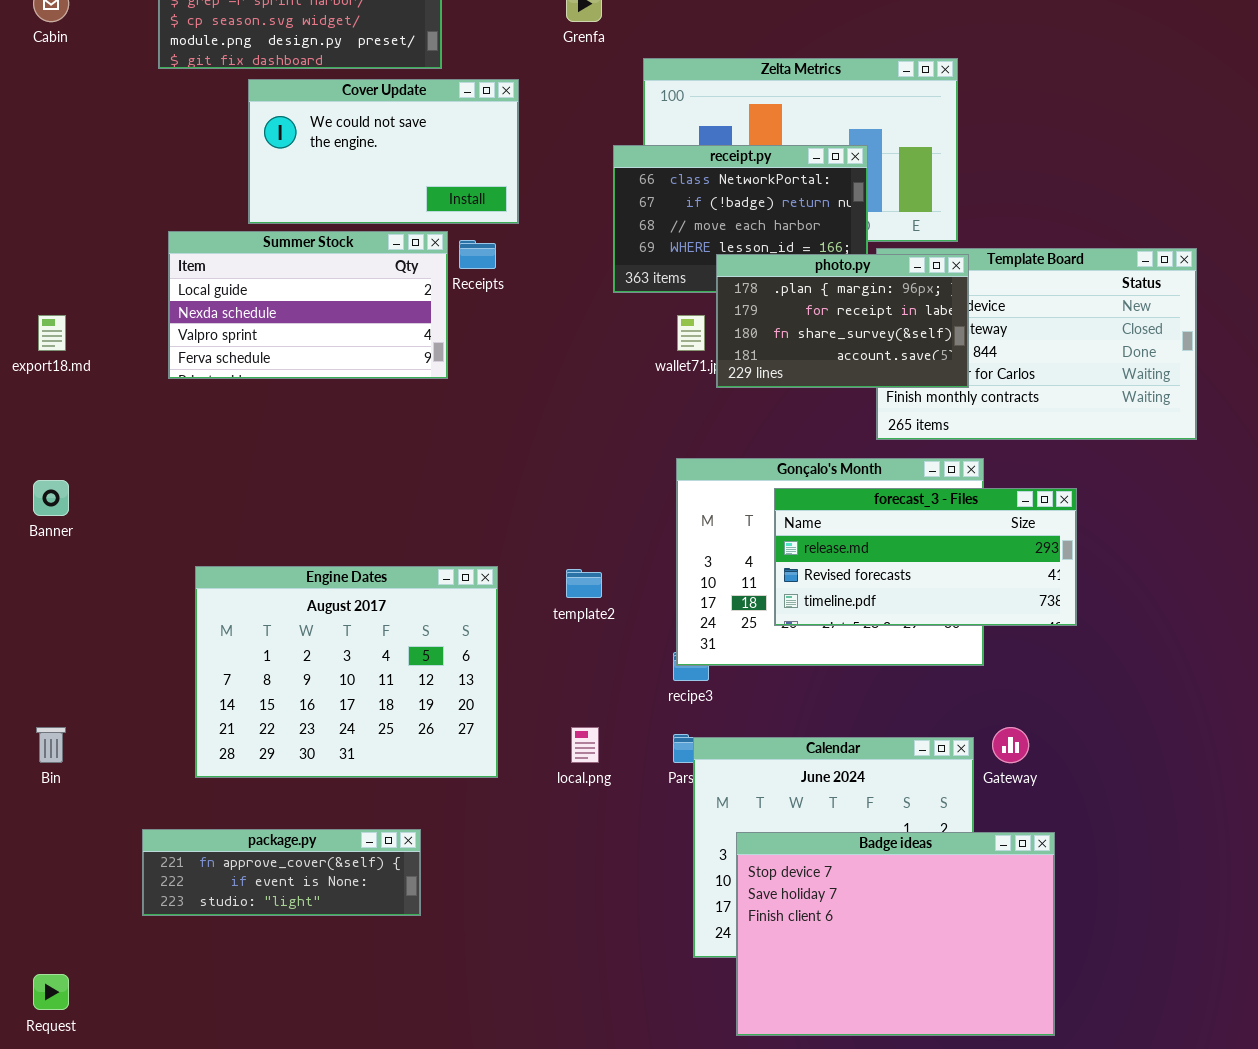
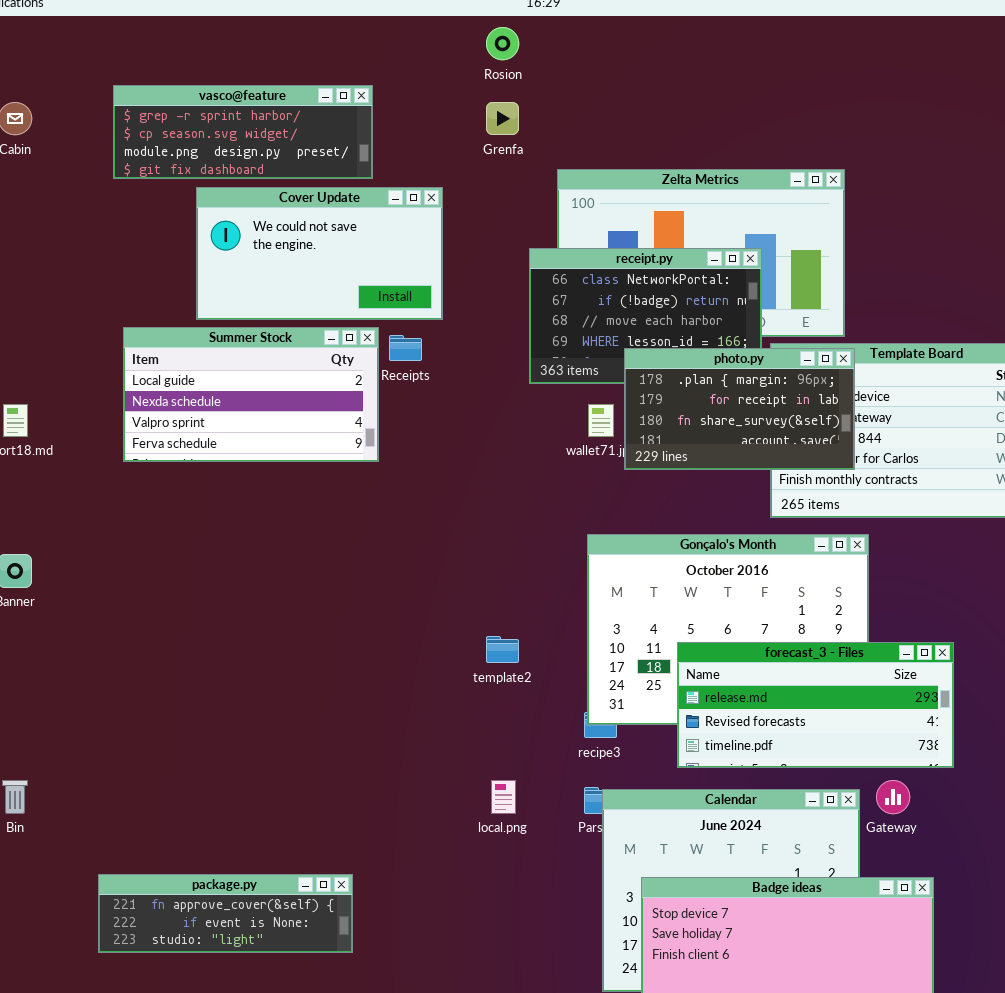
forecast_3 - Files: [774,488,1077,626] -> [677,642,954,768], moved
Engine Dates: [195,566,498,778] -> none, closed

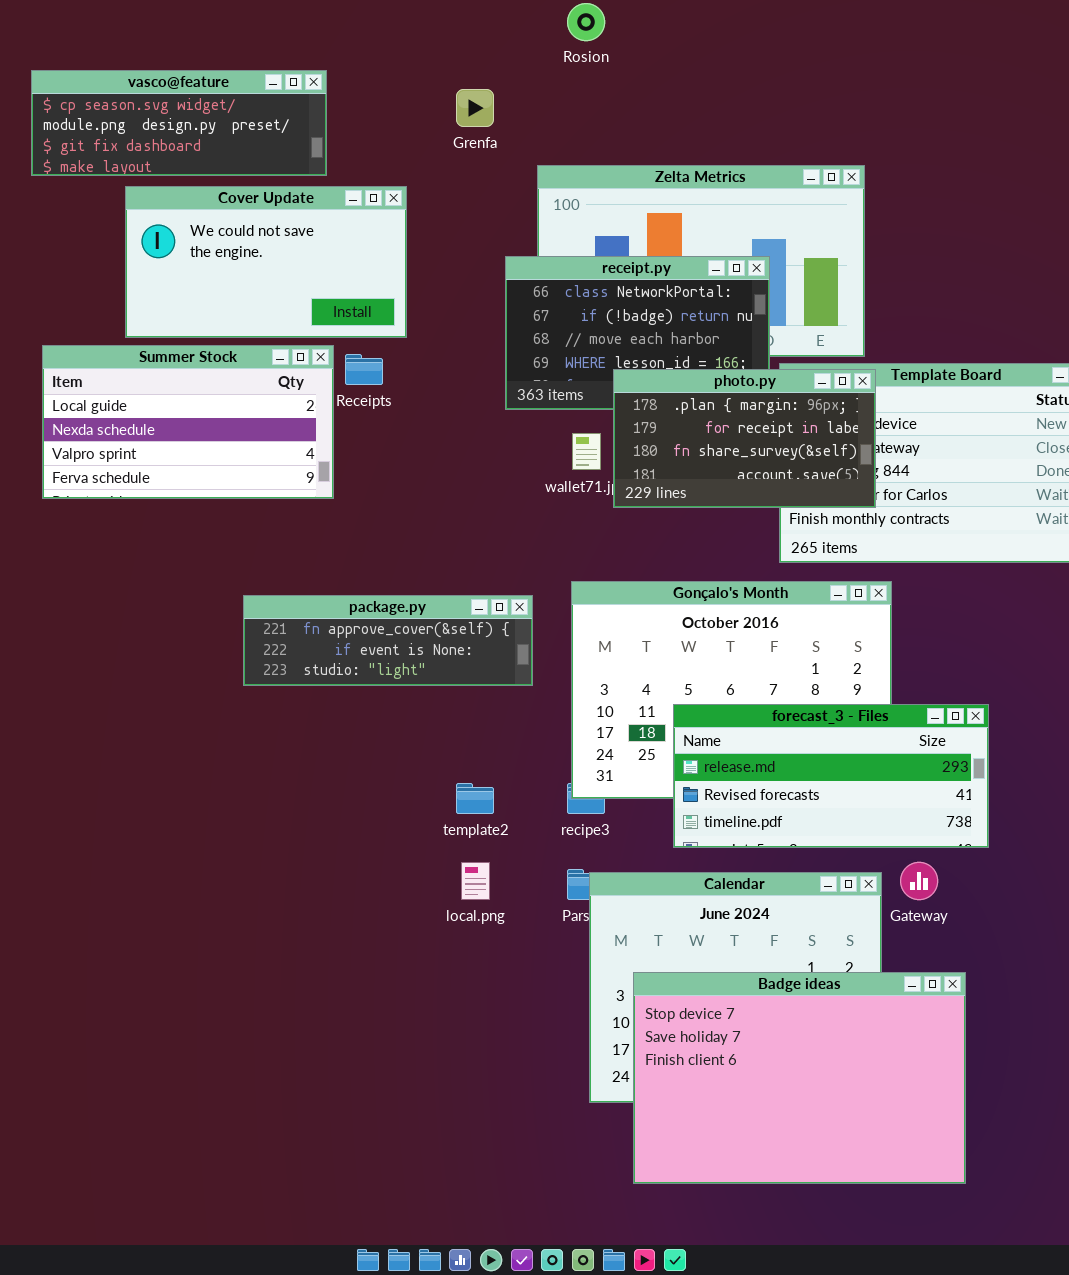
Rosion: [486,27,519,60] -> [567,3,605,41], moved
vasco@feature: [113,85,373,179] -> [31,70,327,176], scrolled down 1 row
template2: [486,636,519,663] -> [456,783,494,814], moved
package.py: [98,874,353,953] -> [243,595,533,686], moved

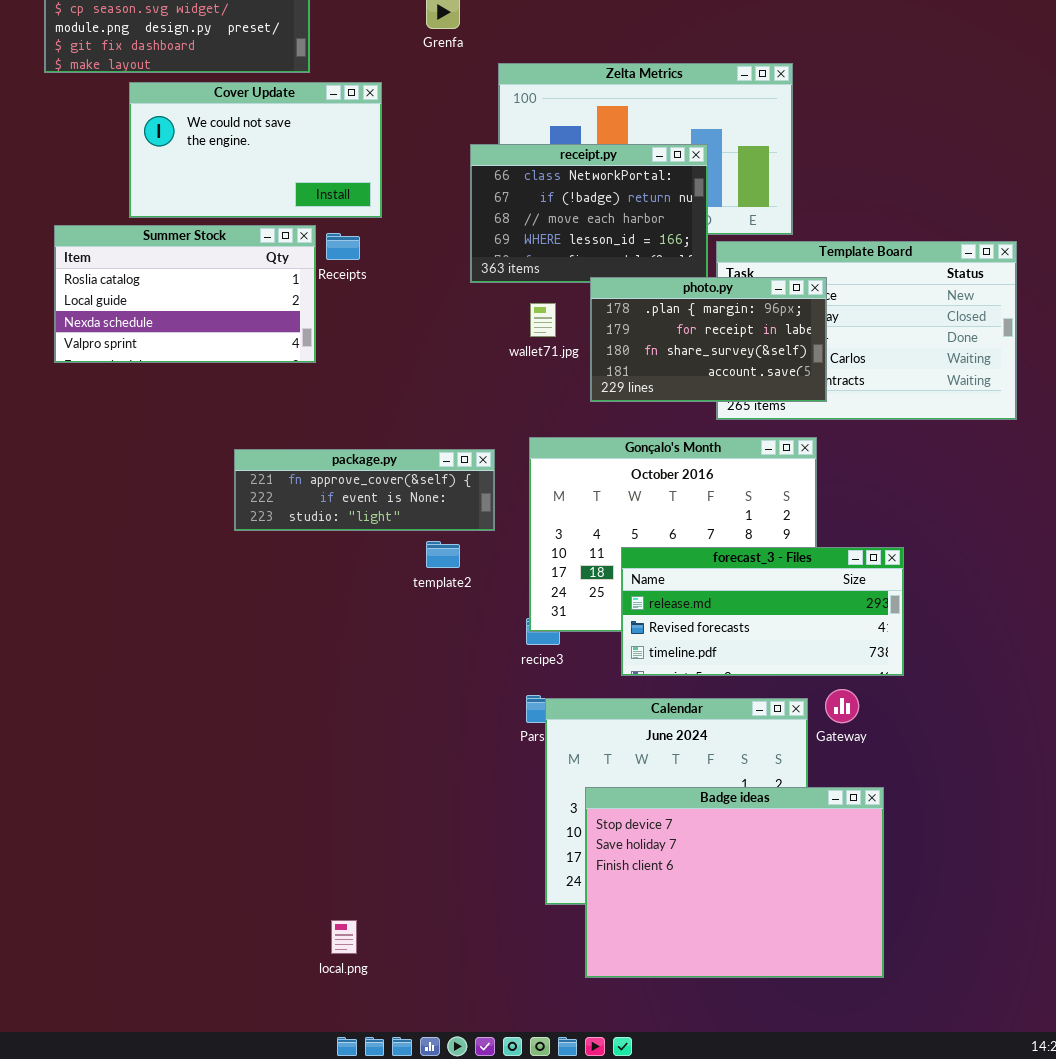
Summer Stock: [42,345,334,499] -> [54,225,316,363], scrolled up 1 row
photo.py: [613,369,876,508] -> [590,277,827,402], moved
template2: [456,783,494,814] -> [426,541,460,568], moved
local.png: [461,862,490,900] -> [331,920,357,954], moved

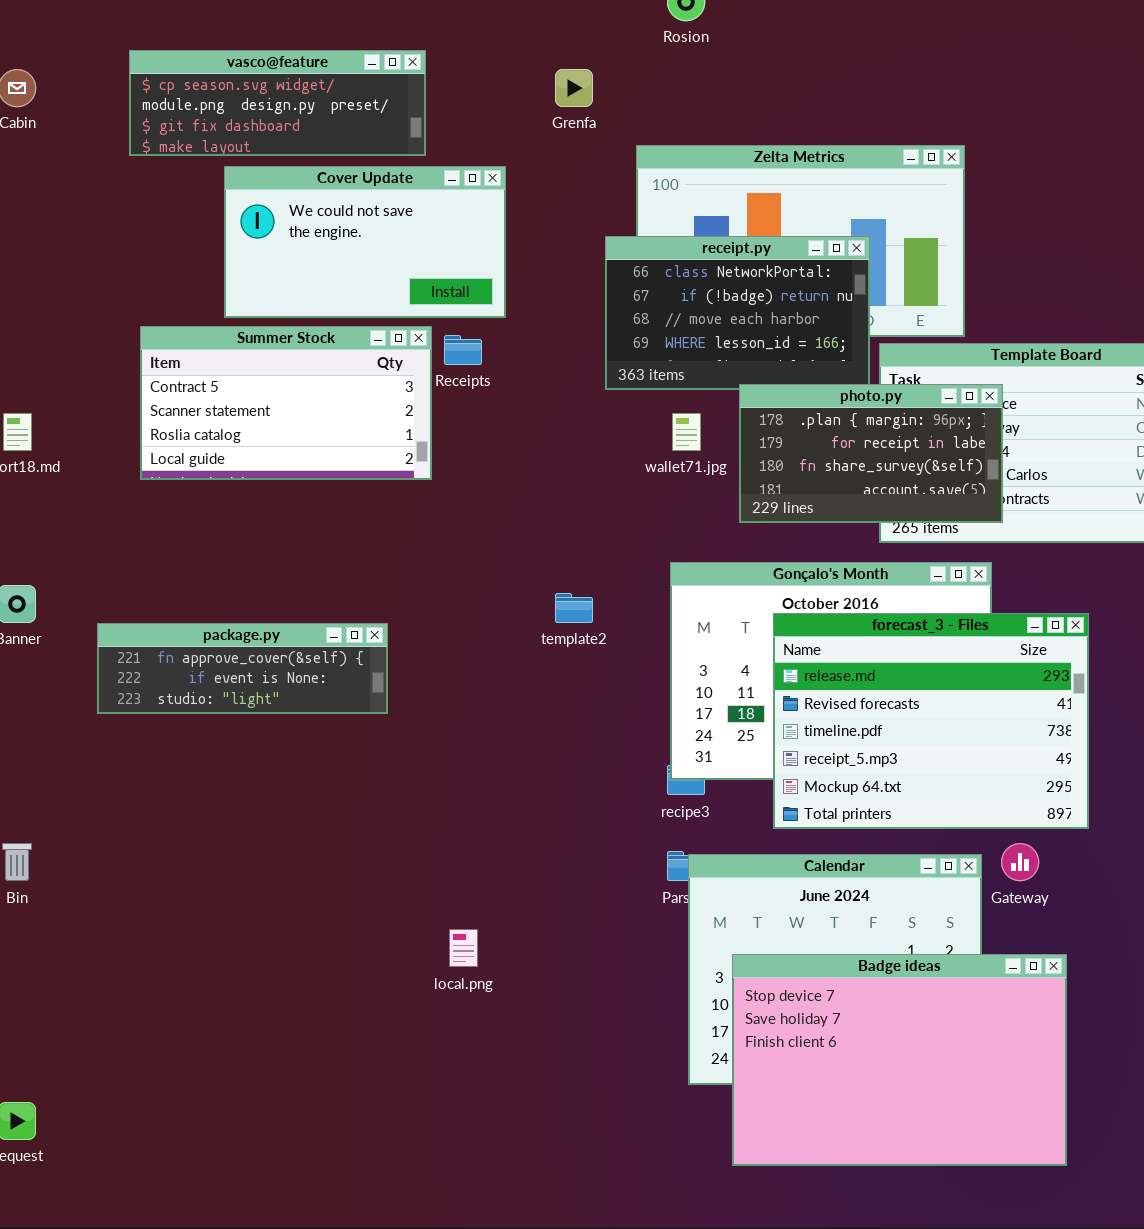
Summer Stock: [54,225,316,363] -> [140,326,432,480], scrolled up 2 rows
package.py: [234,449,495,531] -> [97,623,388,714], moved
template2: [426,541,460,568] -> [555,593,593,623], moved
forecast_3 - Files: [621,547,904,676] -> [773,613,1089,829], resized
local.png: [331,920,357,954] -> [449,929,478,967], moved

